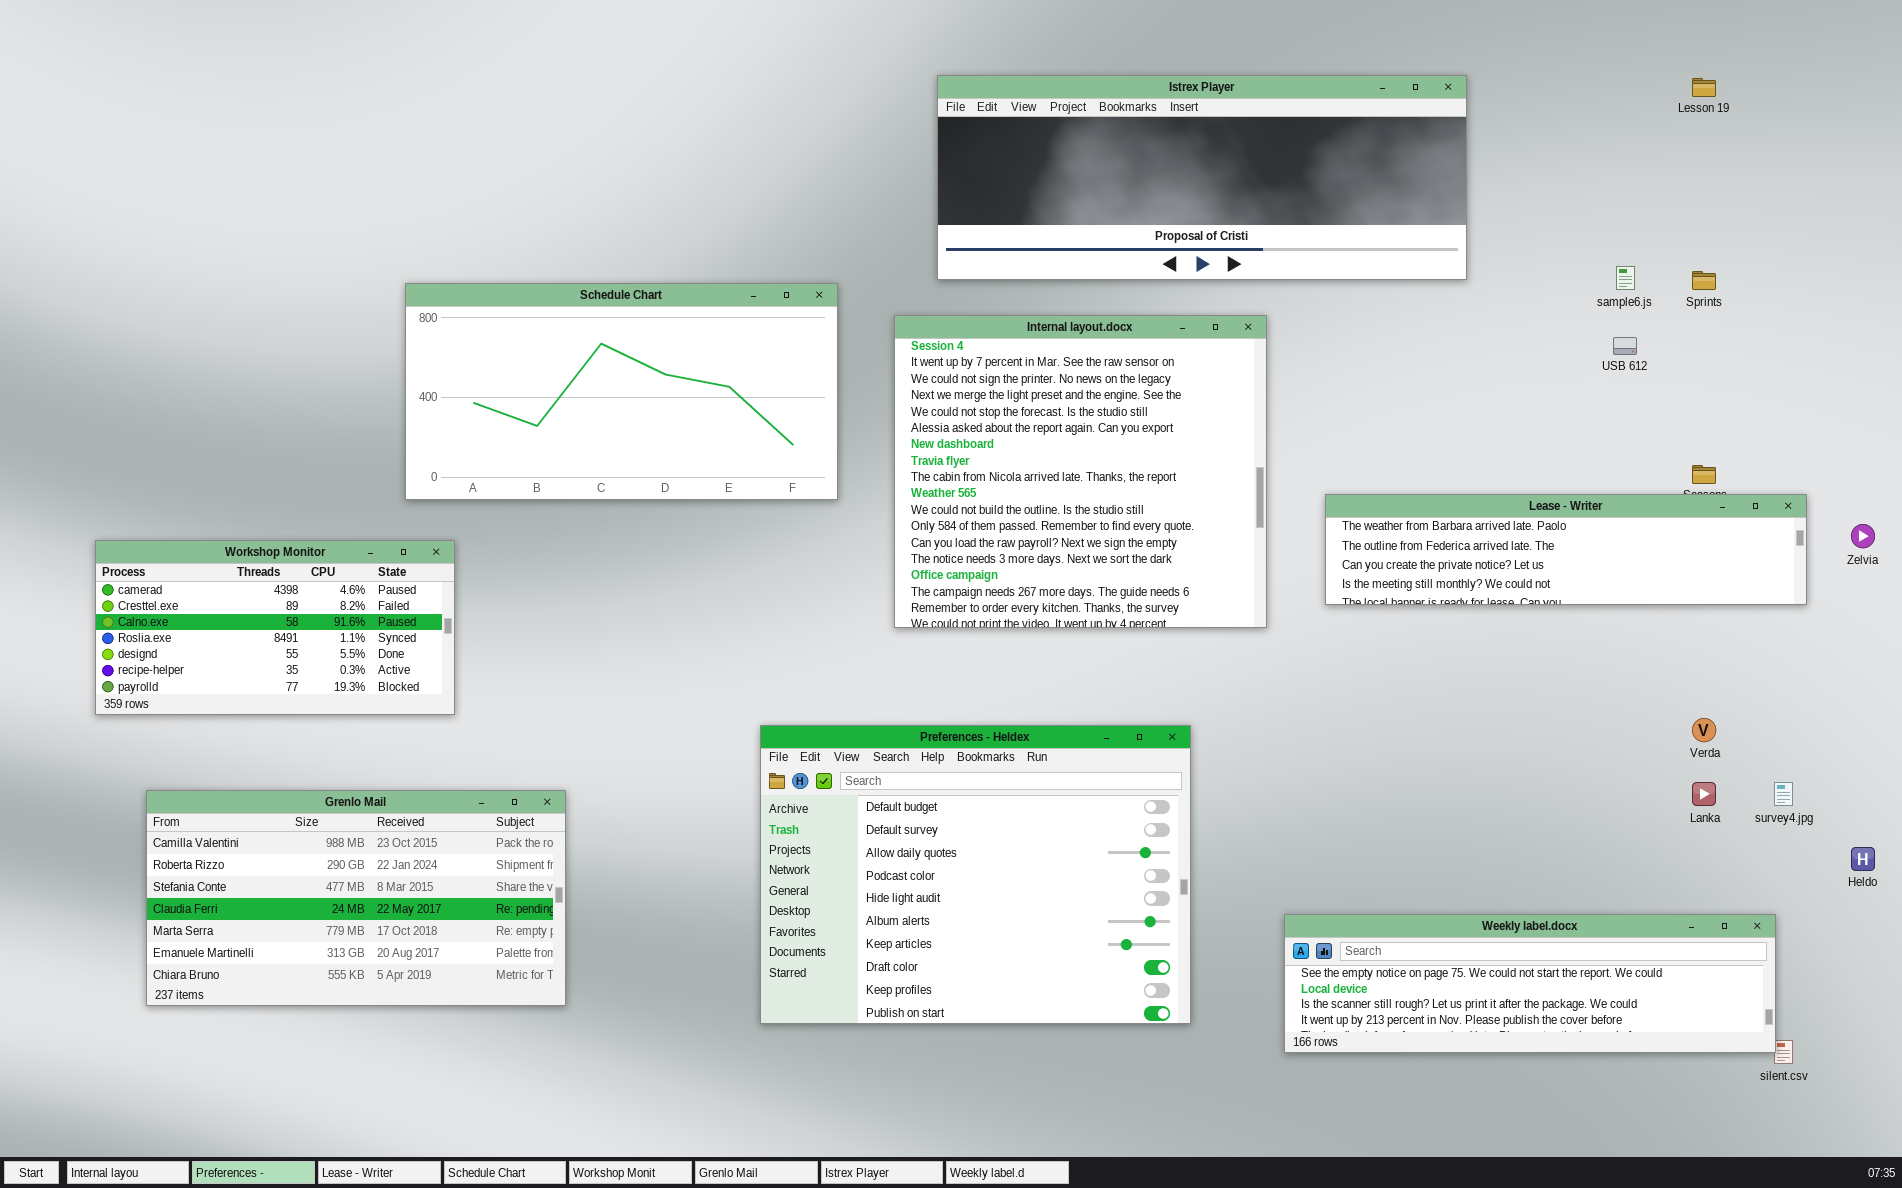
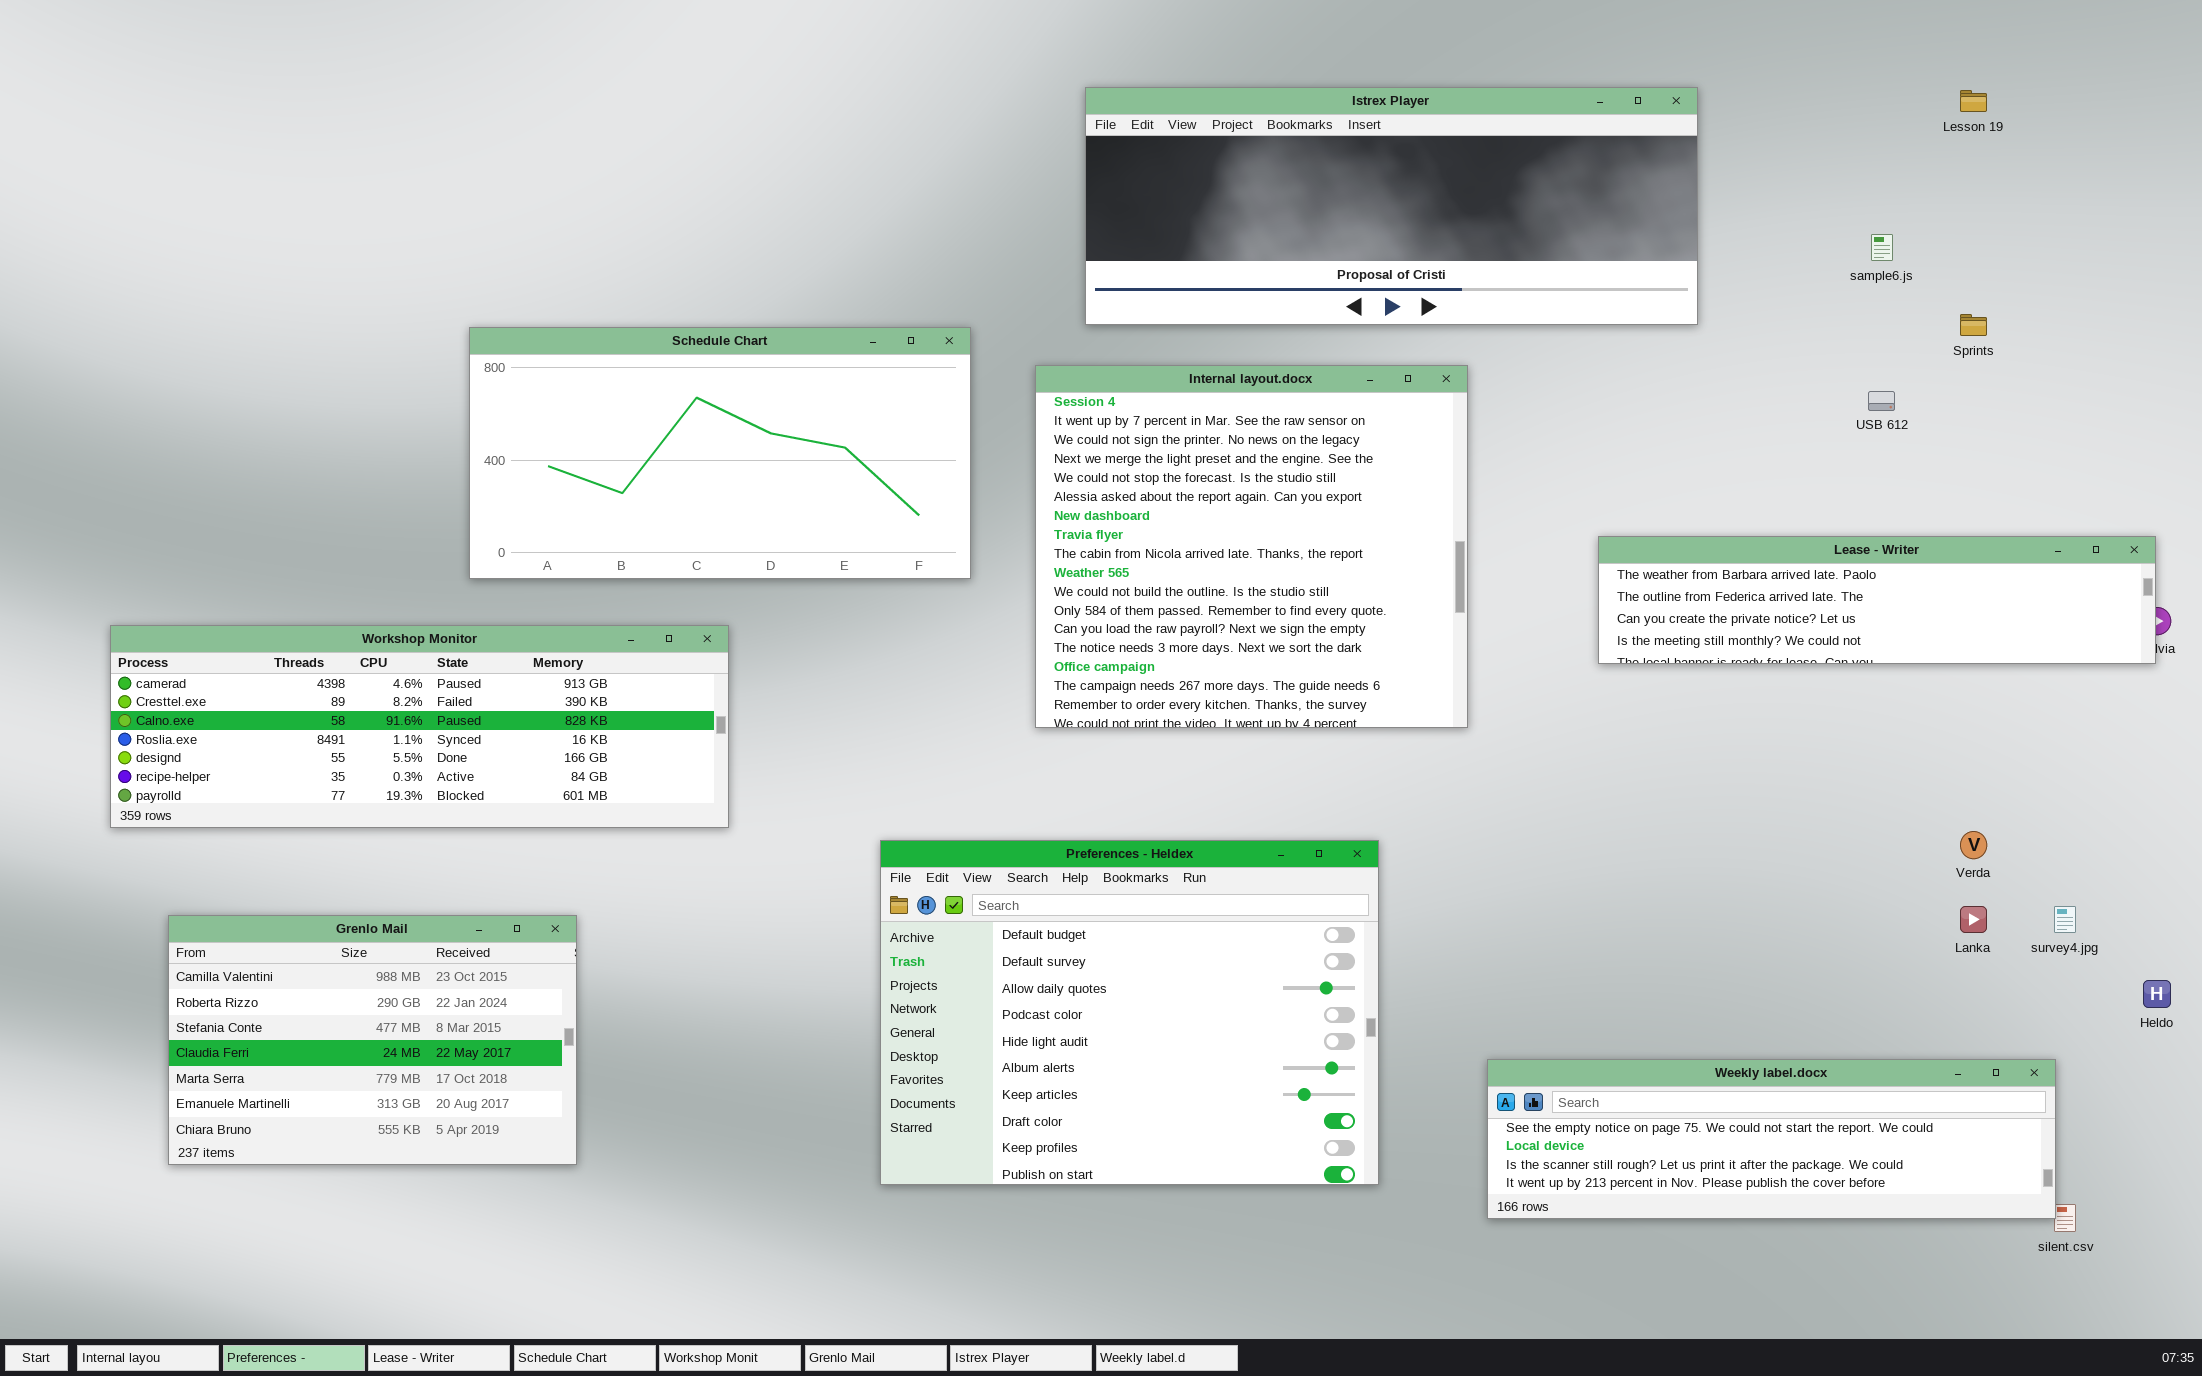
sample6.js: [1616,266,1635,290] -> [1871,234,1893,261], moved
Lease - Writer: [1325,494,1807,605] -> [1598,536,2156,664], moved
Workshop Monitor: [95,540,455,715] -> [110,625,729,828], resized
Grenlo Mail: [146,790,566,1006] -> [168,915,577,1165], resized

